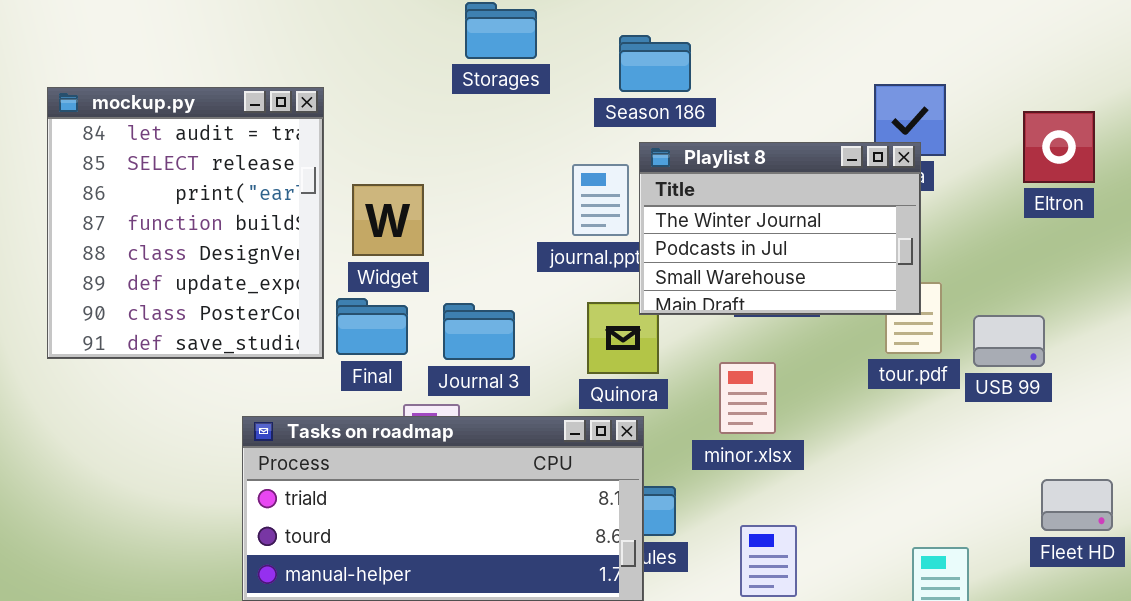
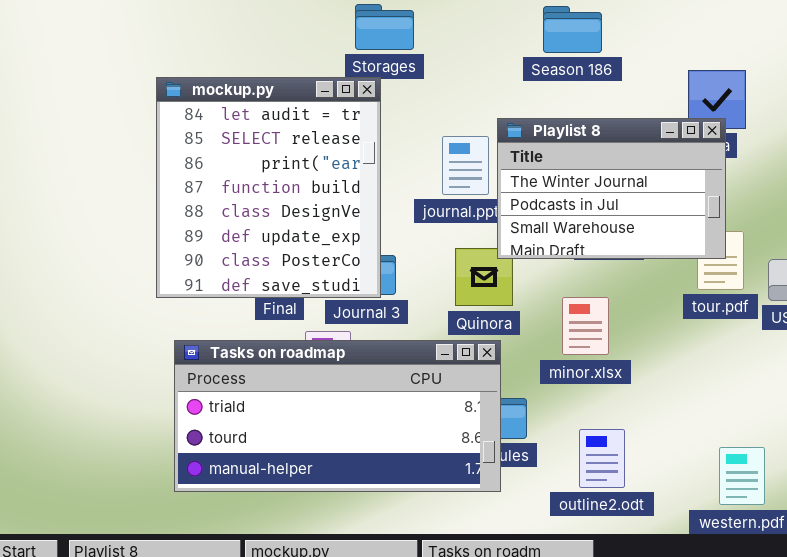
Season 186: [619,35,691,92] -> [543,6,602,53], moved
mockup.py: [47,87,324,359] -> [156,77,381,298], moved

